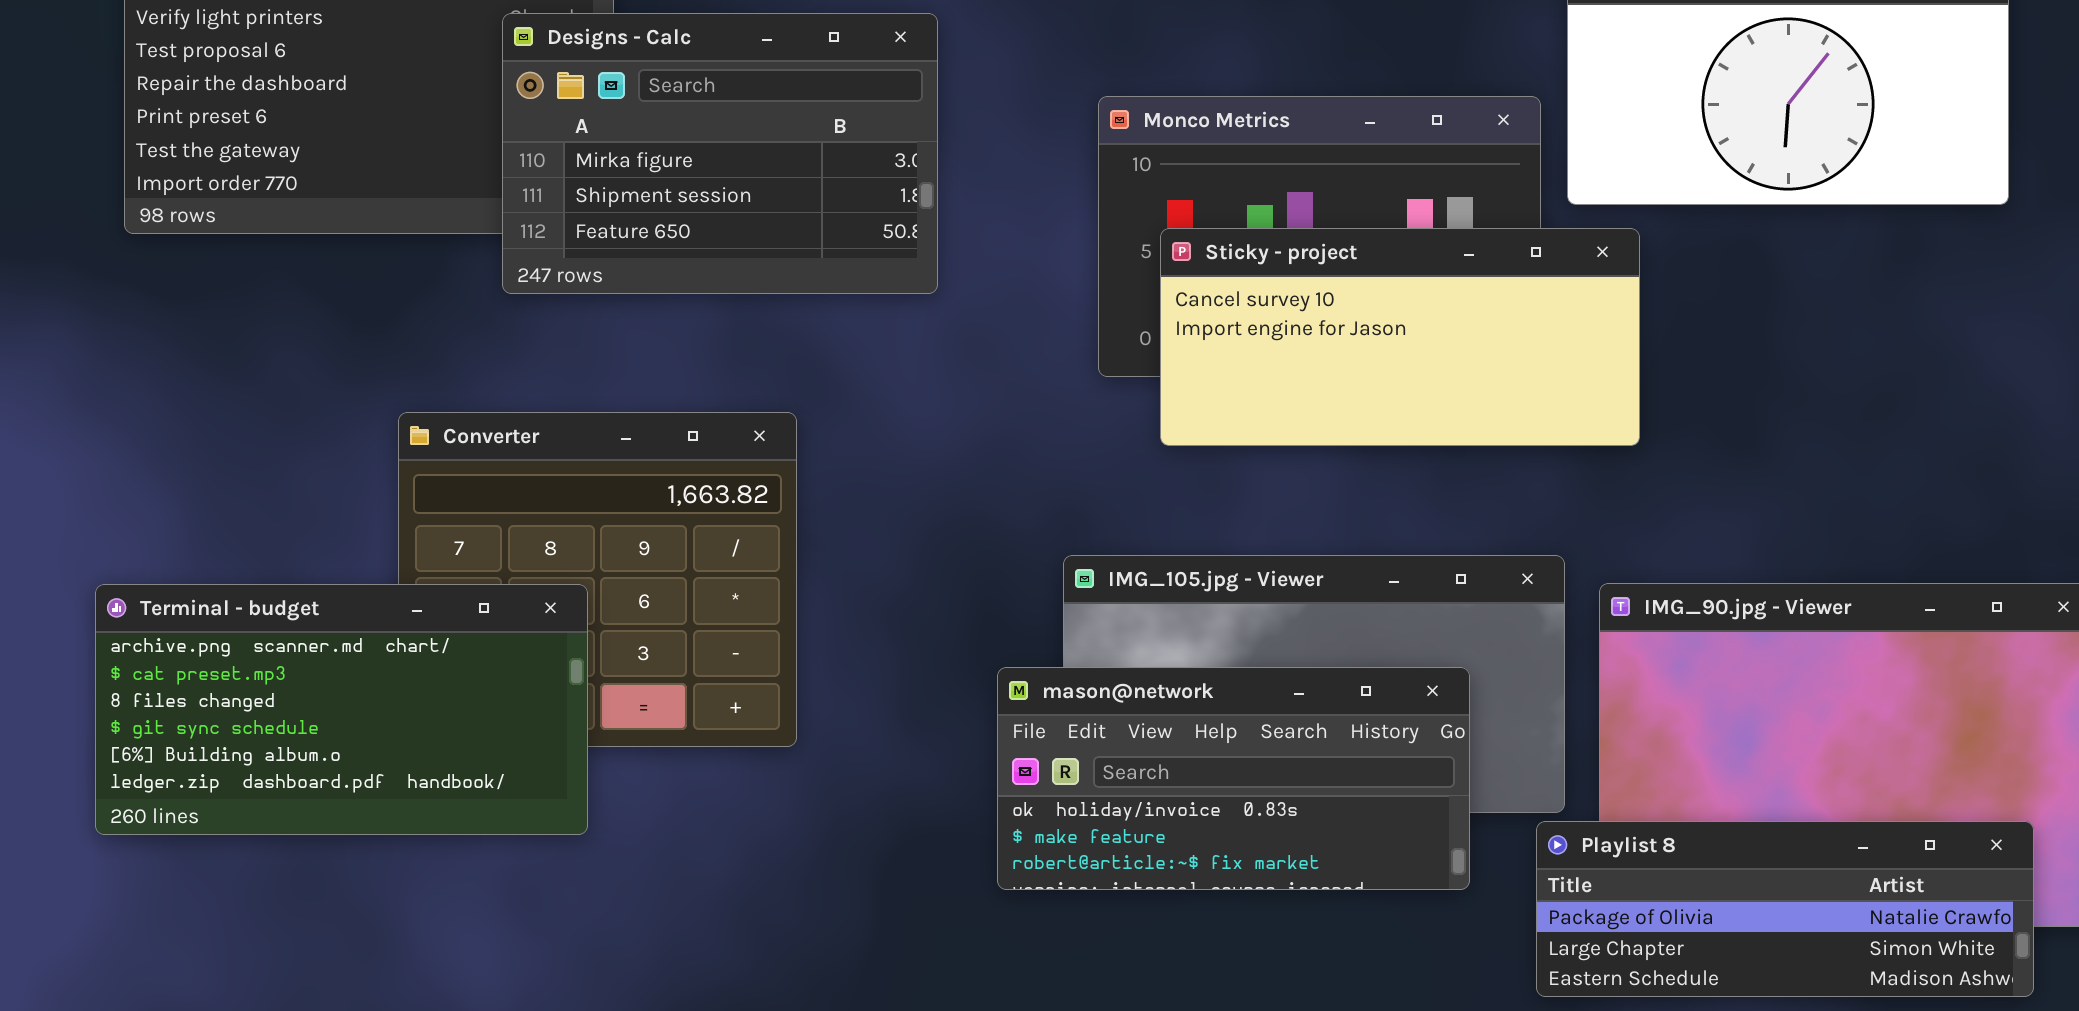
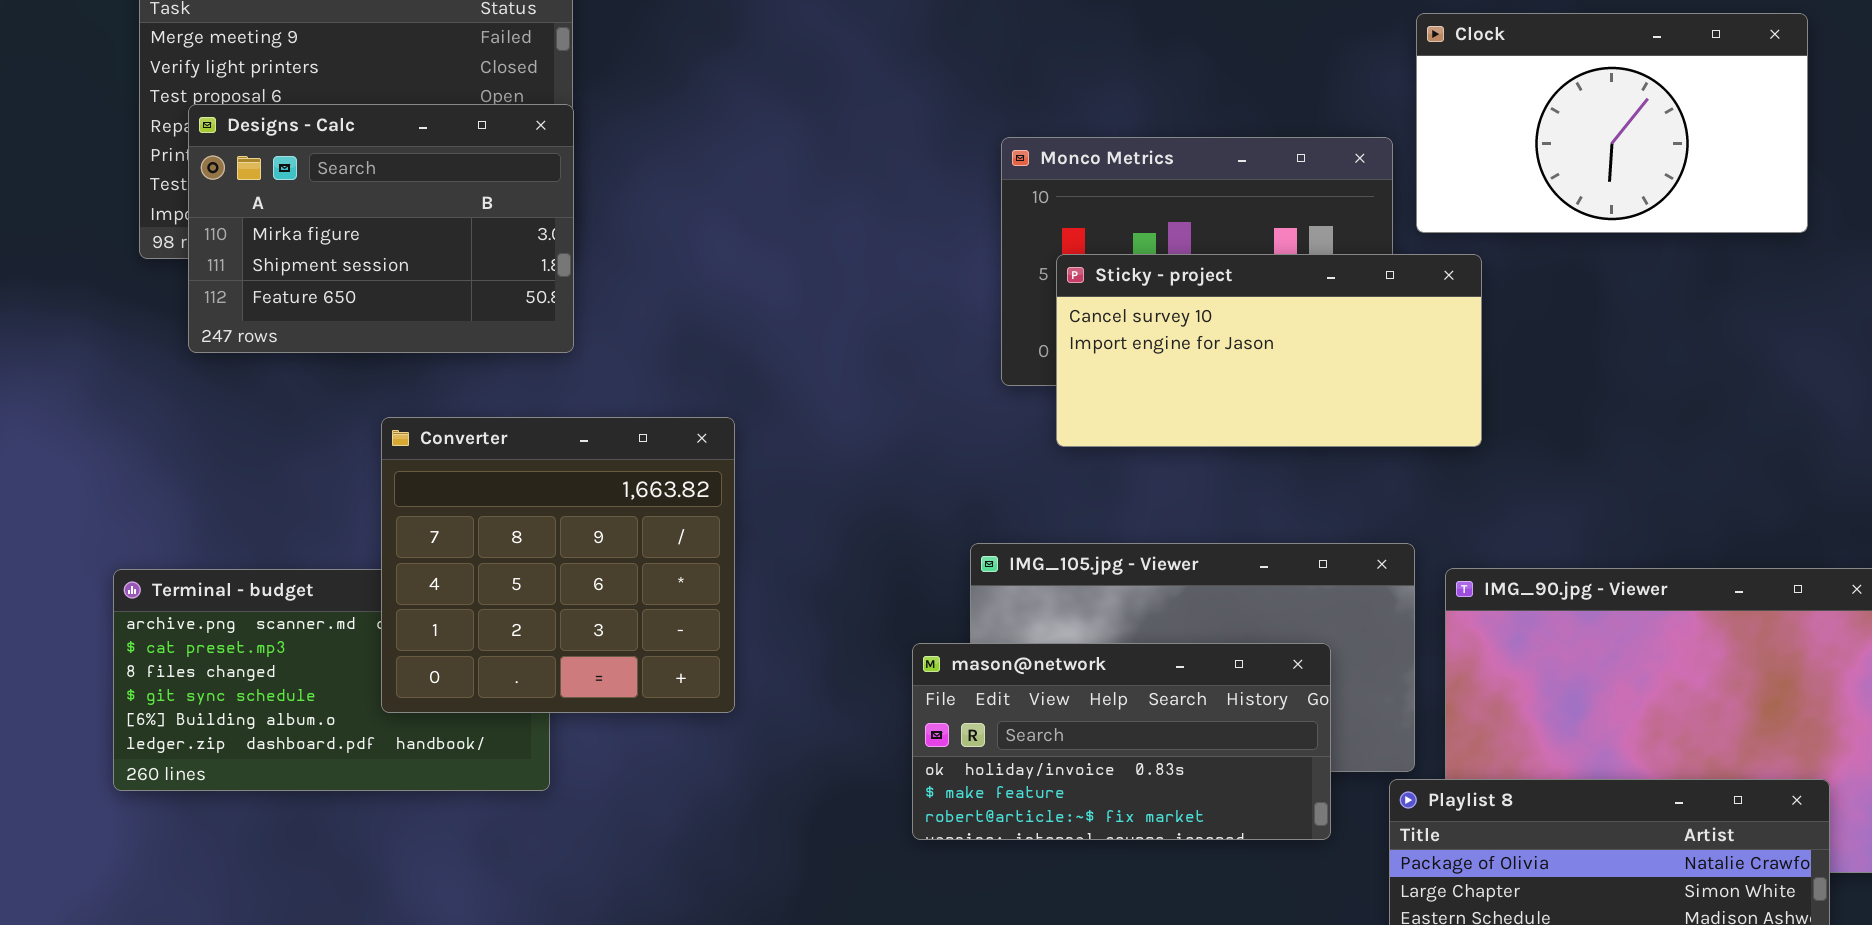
Designs - Calc: [502,13,938,294] -> [188,104,574,353], moved
Converter: [398,412,797,747] -> [381,417,735,713], raised

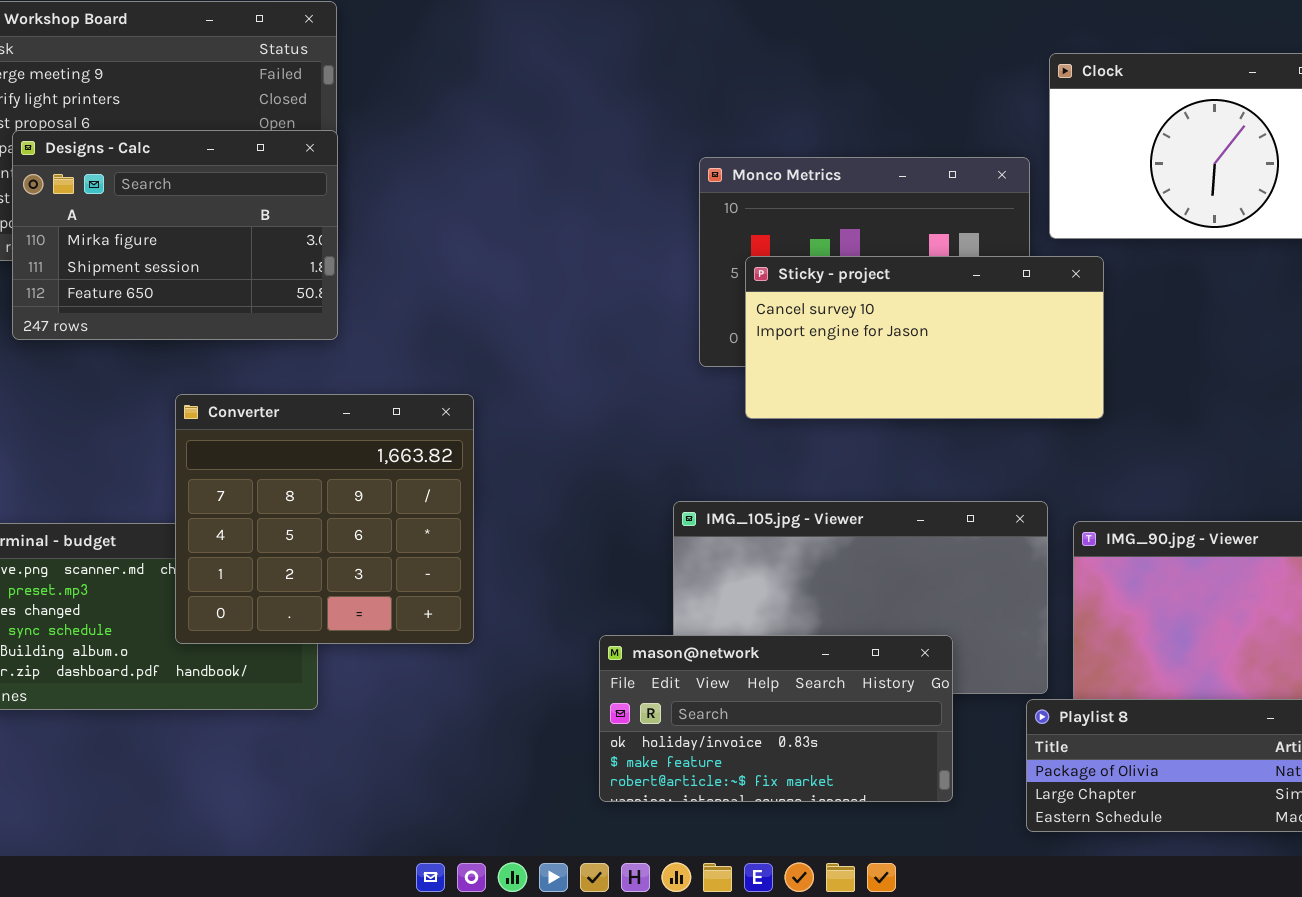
mason@network: [912,643,1331,840] -> [599,635,953,802], moved

